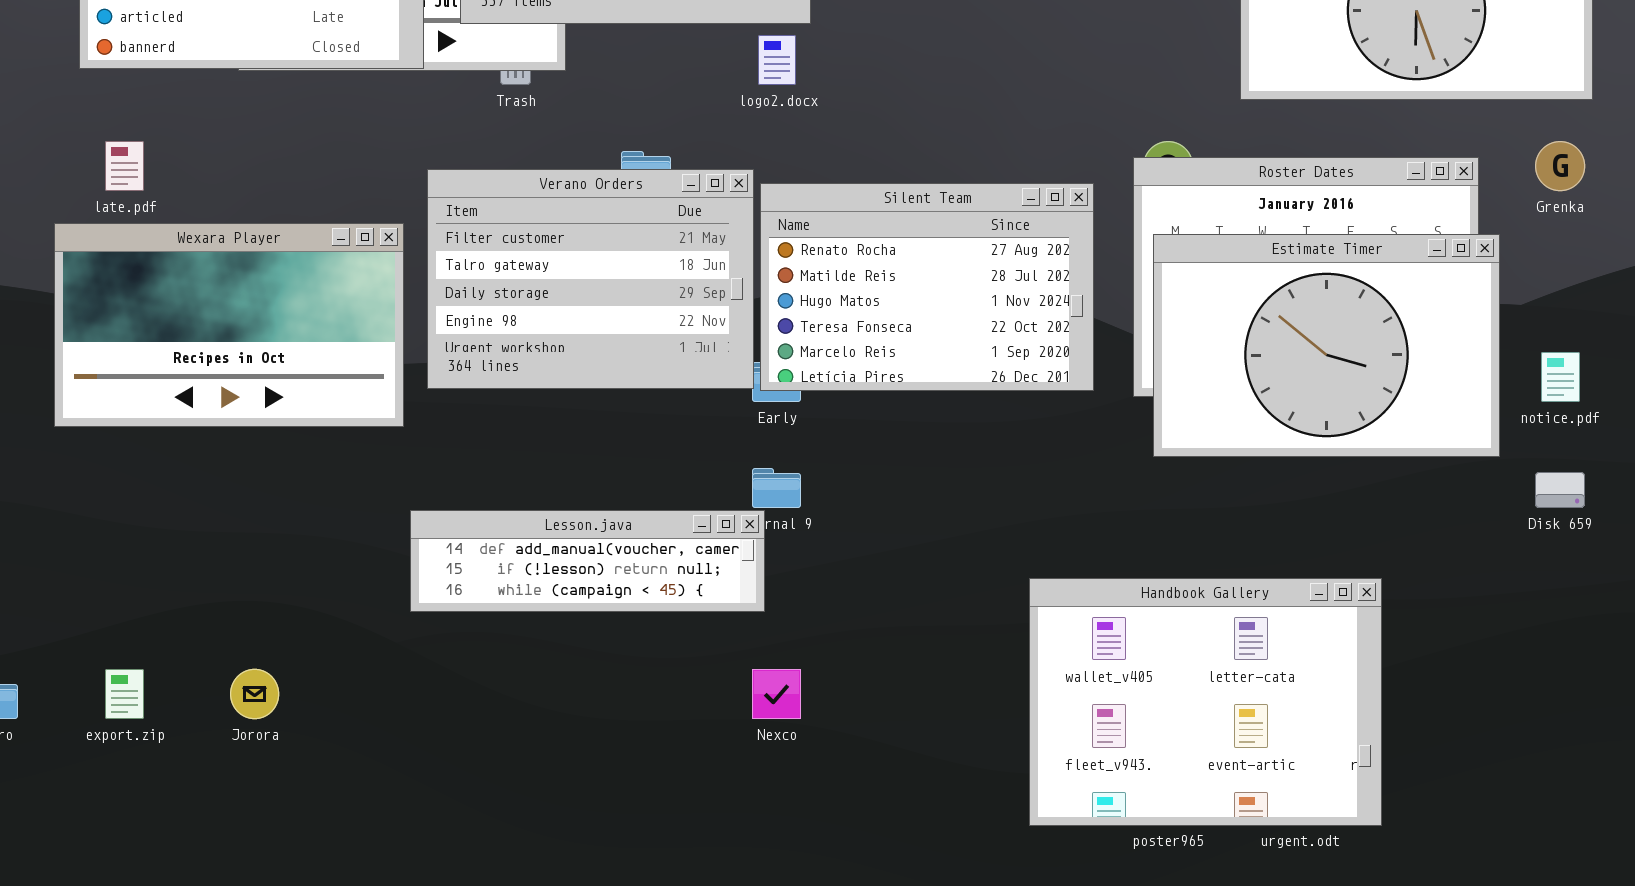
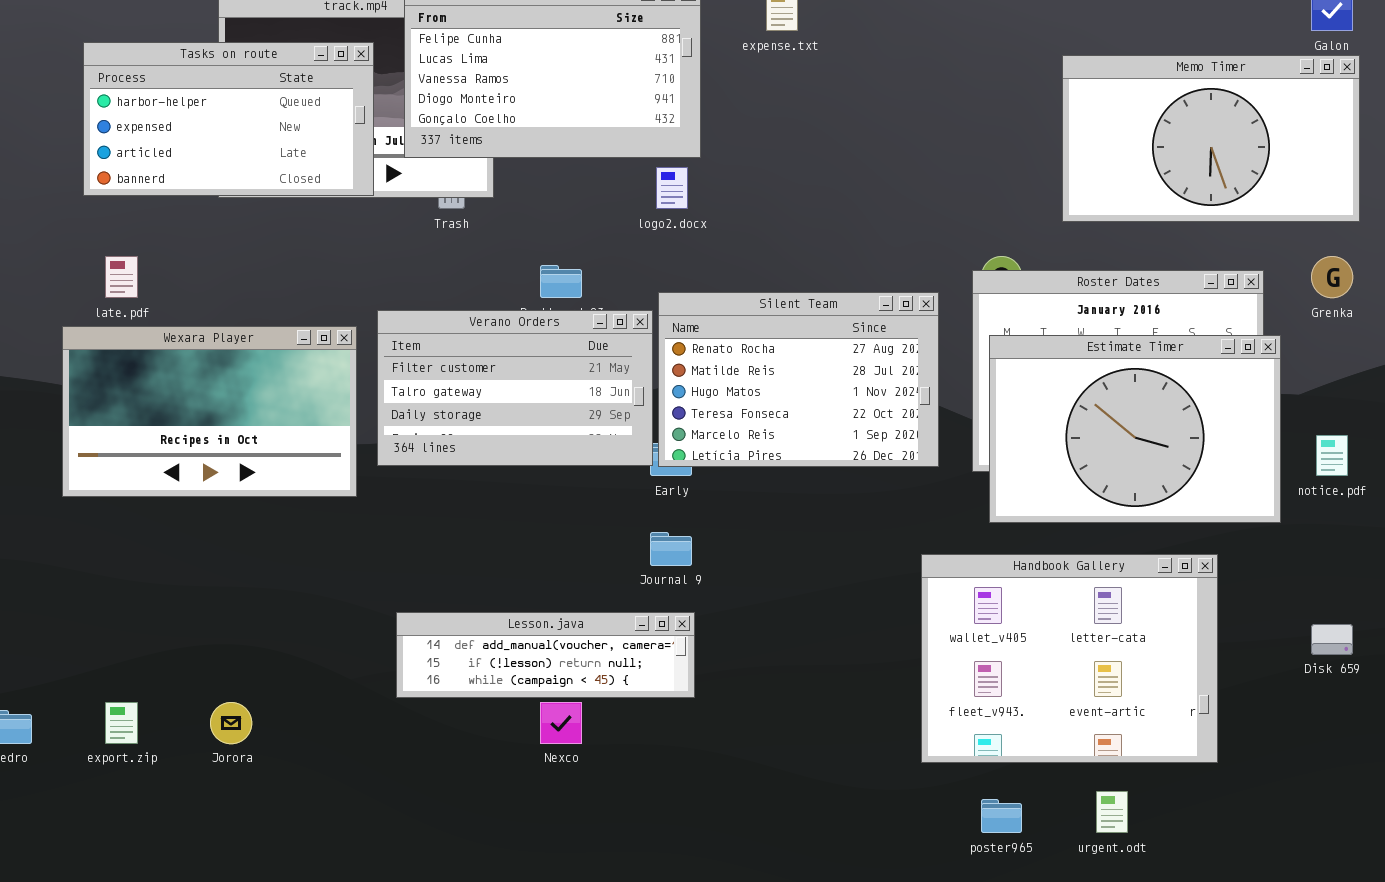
Verano Orders: [427,169,754,389] -> [377,310,653,466], resized
Disk 659: [1535,472,1585,508] -> [1311,624,1353,655], moved
Lesson.java: [410,510,765,612] -> [396,612,695,698], moved
Handbook Gallery: [1029,578,1382,826] -> [921,554,1218,763], moved
Nexco: [752,669,801,719] -> [540,702,582,744], moved

